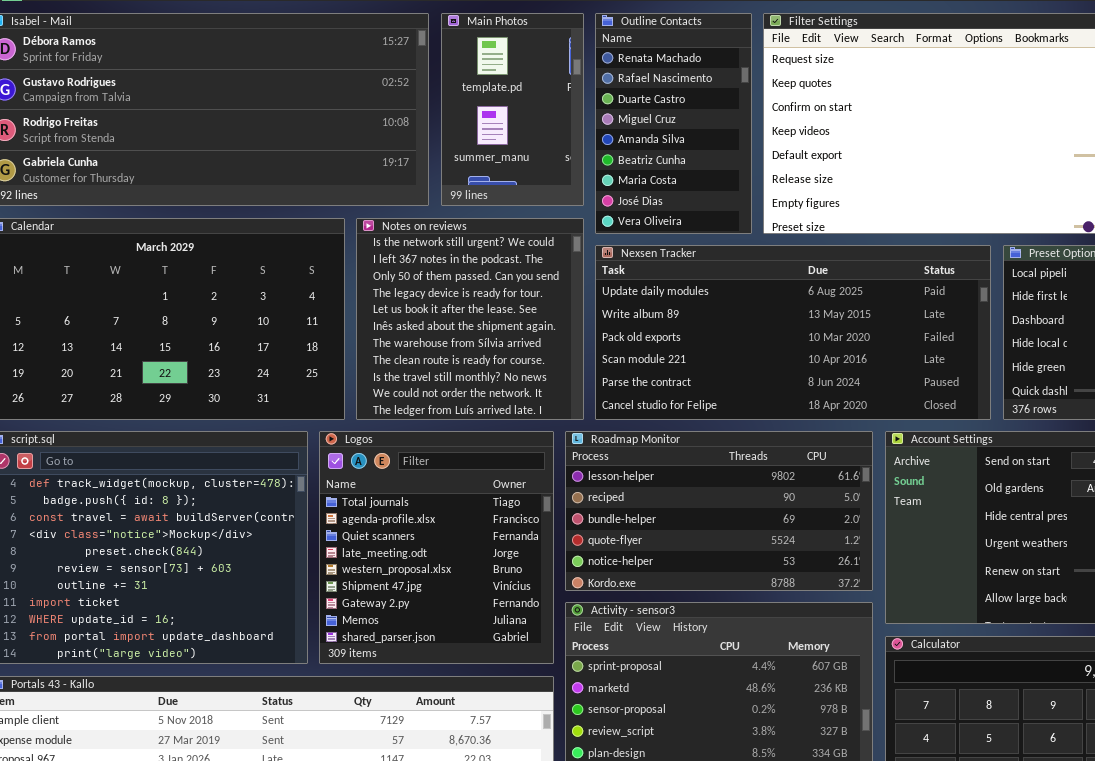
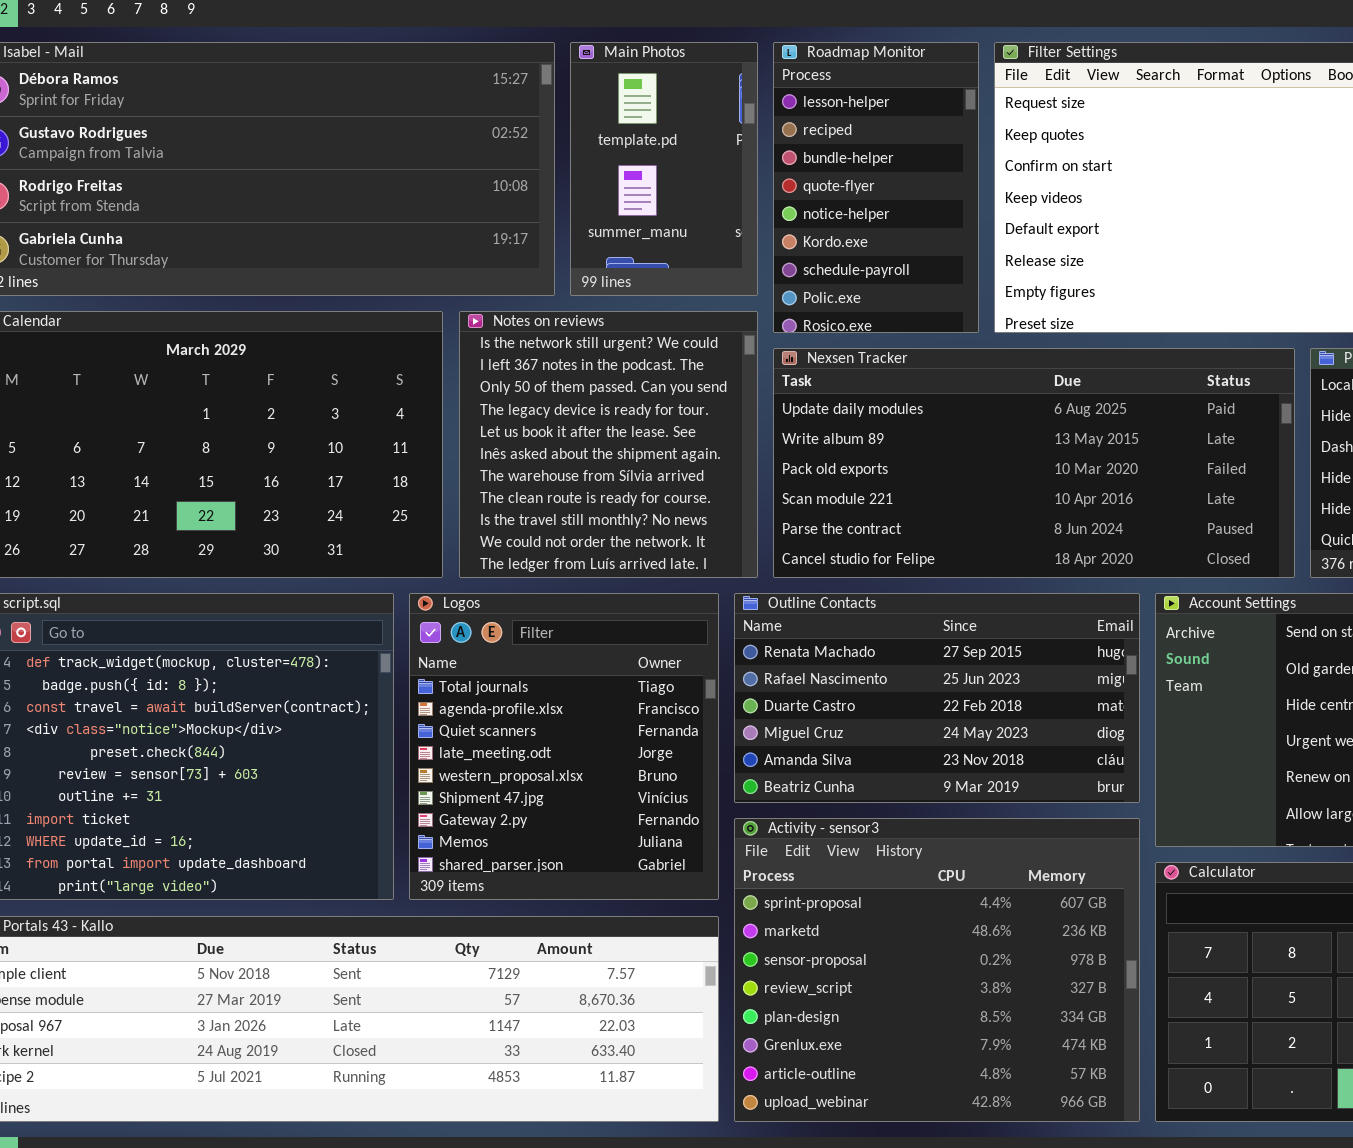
Outline Contacts: [595,13,752,234] -> [734,593,1140,803], moved, resized
Roadmap Monitor: [565,431,873,591] -> [773,42,979,333], moved, resized

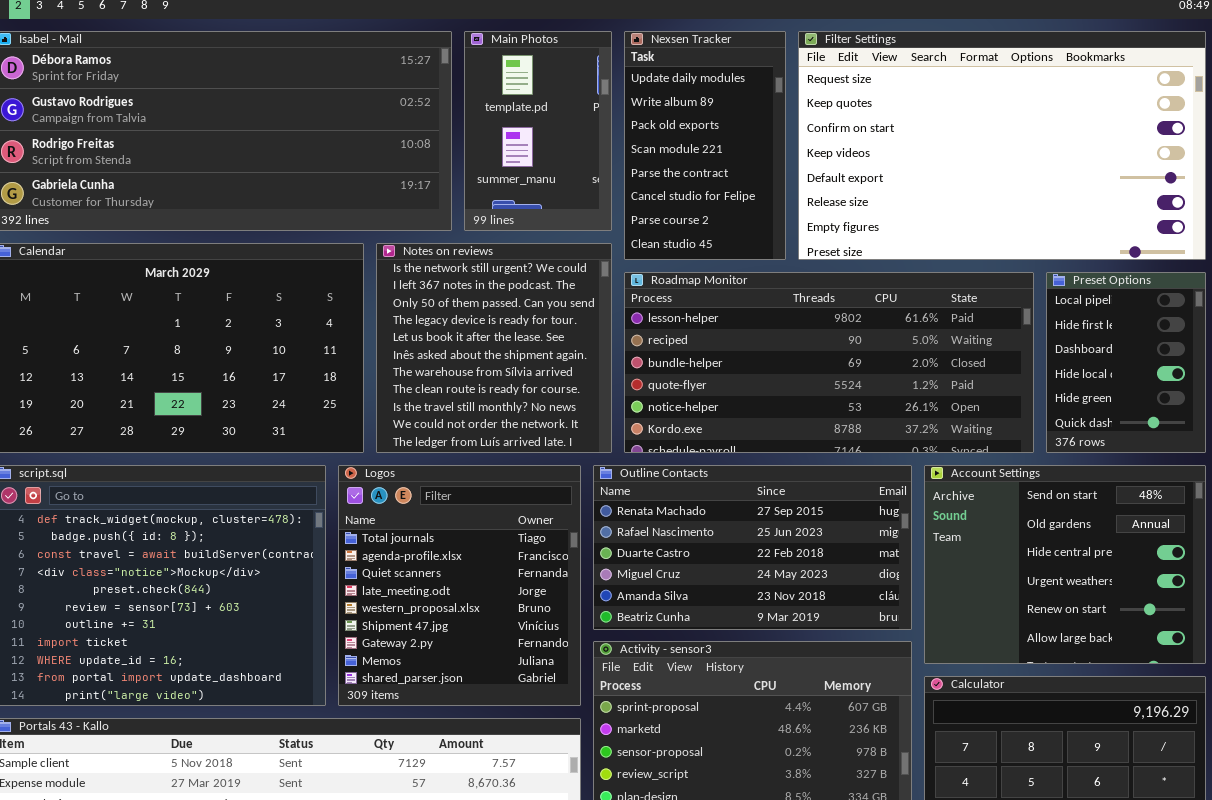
Roadmap Monitor: [773,42,979,333] -> [624,272,1034,453], moved, resized
Nexsen Tracker: [773,348,1295,578] -> [624,31,786,260], moved, resized

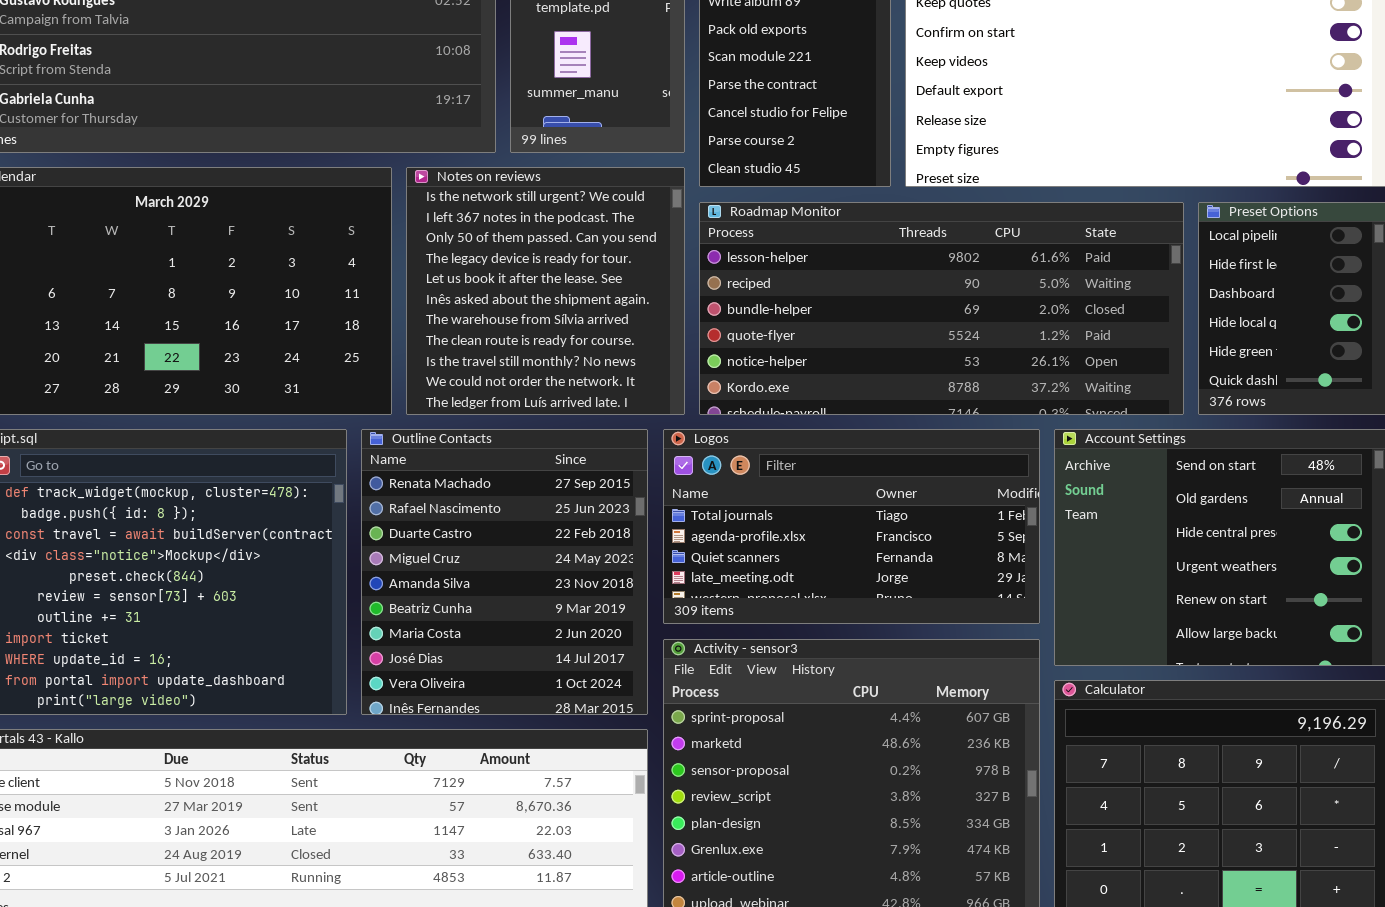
Logos: [338,465,581,706] -> [663,429,1040,624], moved, resized
Outline Contacts: [593,465,912,630] -> [361,429,648,715], moved, resized

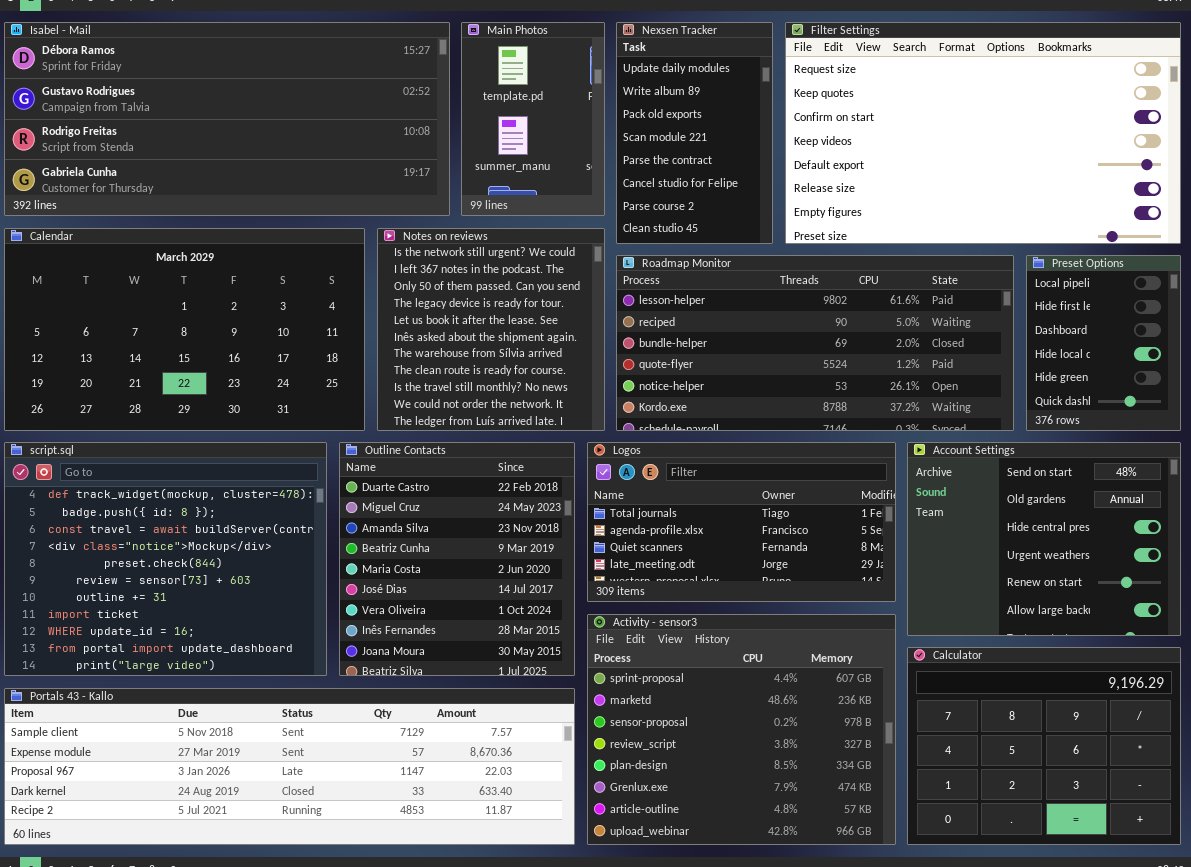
Outline Contacts: [361,429,648,715] -> [339,442,575,676], scrolled down 2 rows

